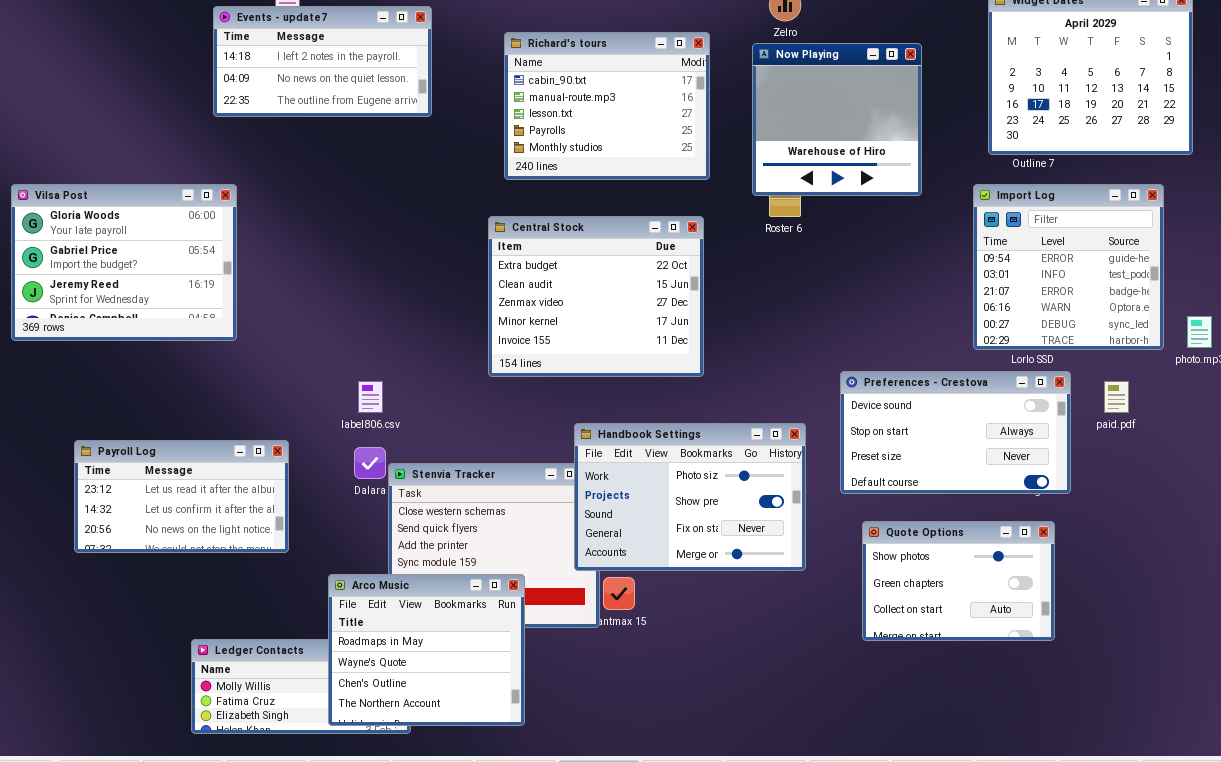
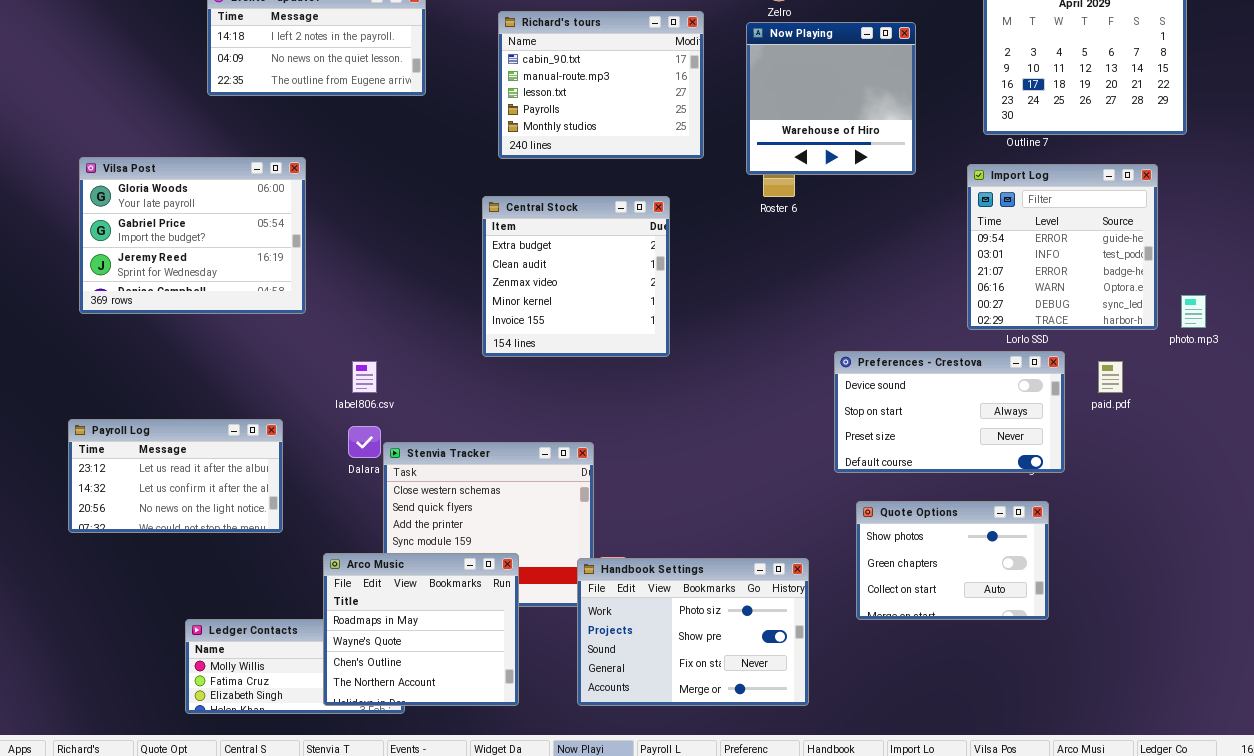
Vilsa Post: [11,184,237,341] -> [79,157,306,314], moved
Central Stock: [488,216,704,377] -> [482,196,670,357], resized
Handbook Settings: [574,423,806,571] -> [577,558,809,706], moved

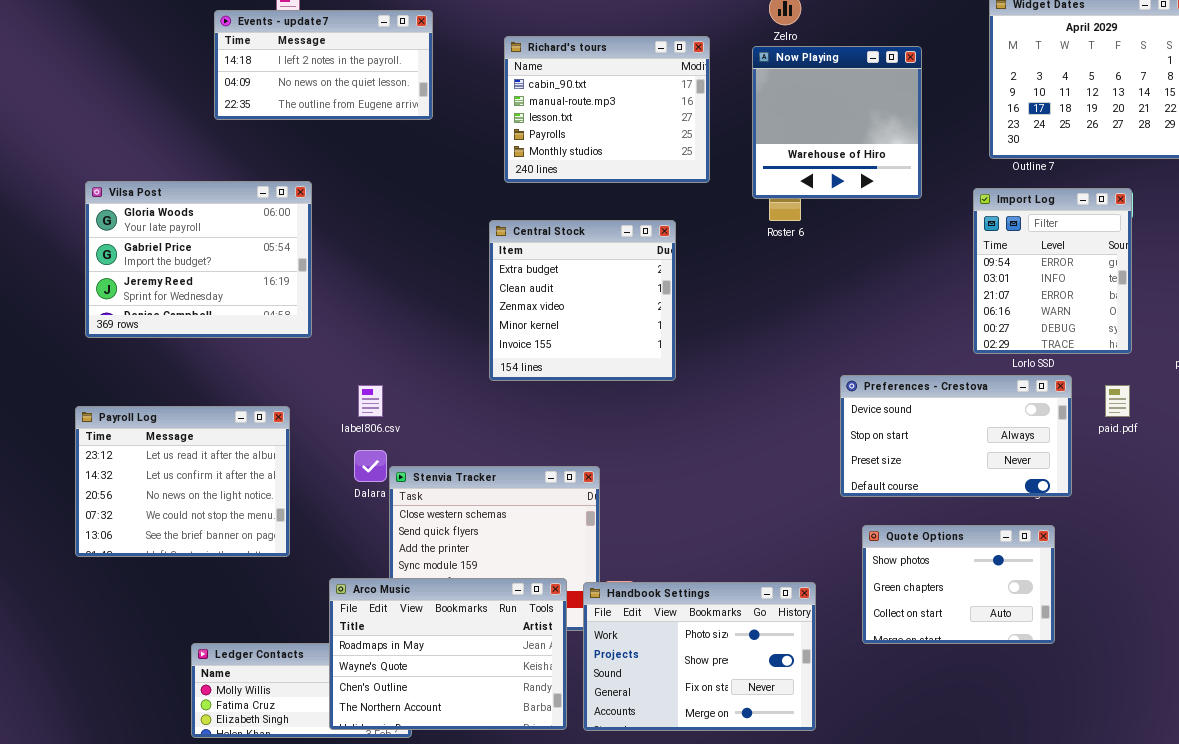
Import Log: [967,164,1158,330] -> [973,188,1132,354], resized
Payroll Log: [68,419,283,533] -> [75,406,290,557], resized
Arco Music: [323,553,519,706] -> [329,578,567,730], resized

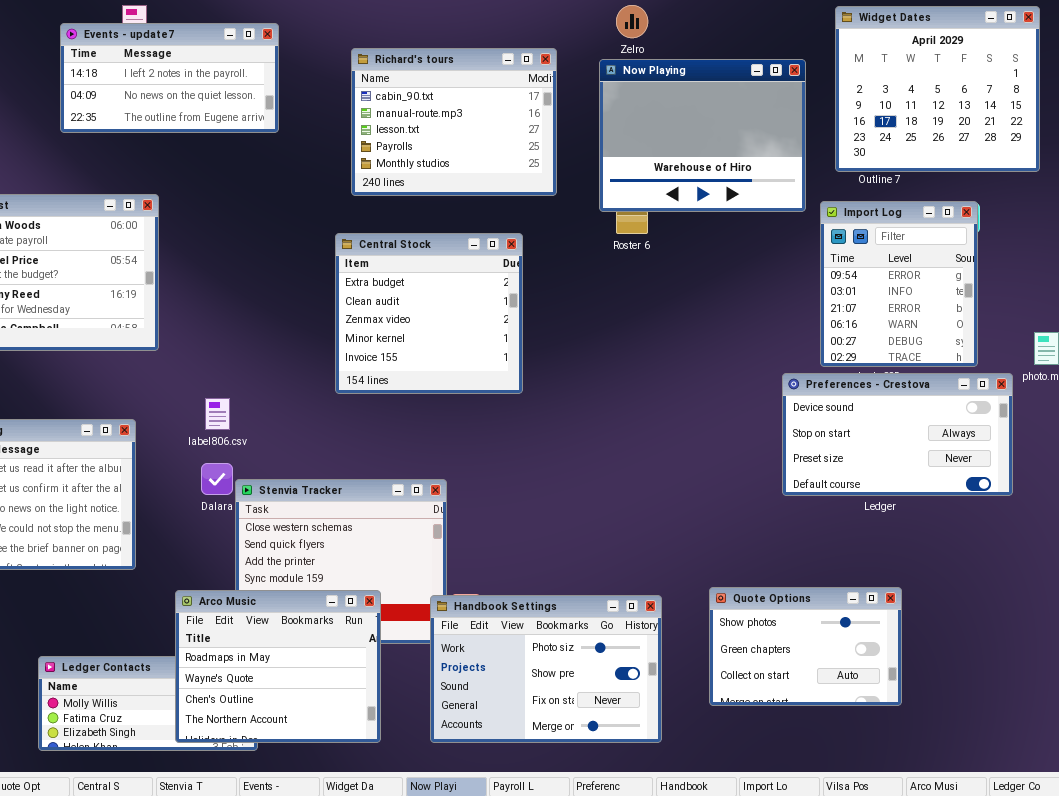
Now Playing: [752,46,922,199] -> [599,59,806,212], resized
Preferences - Crestova: [840,375,1072,497] -> [782,373,1013,496], moved
Quote Options: [862,525,1055,644] -> [709,587,902,706], moved
Arco Music: [329,578,567,730] -> [175,590,381,743], resized

